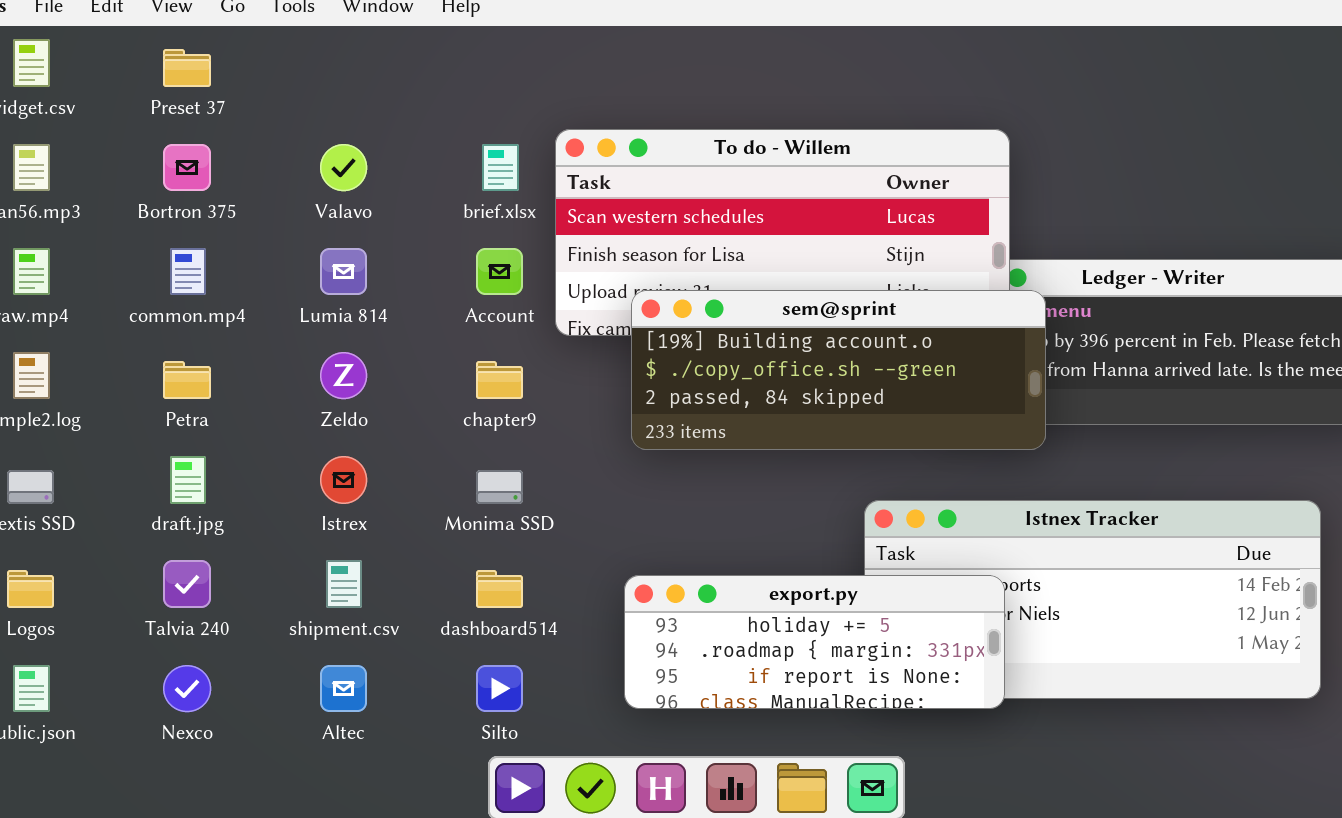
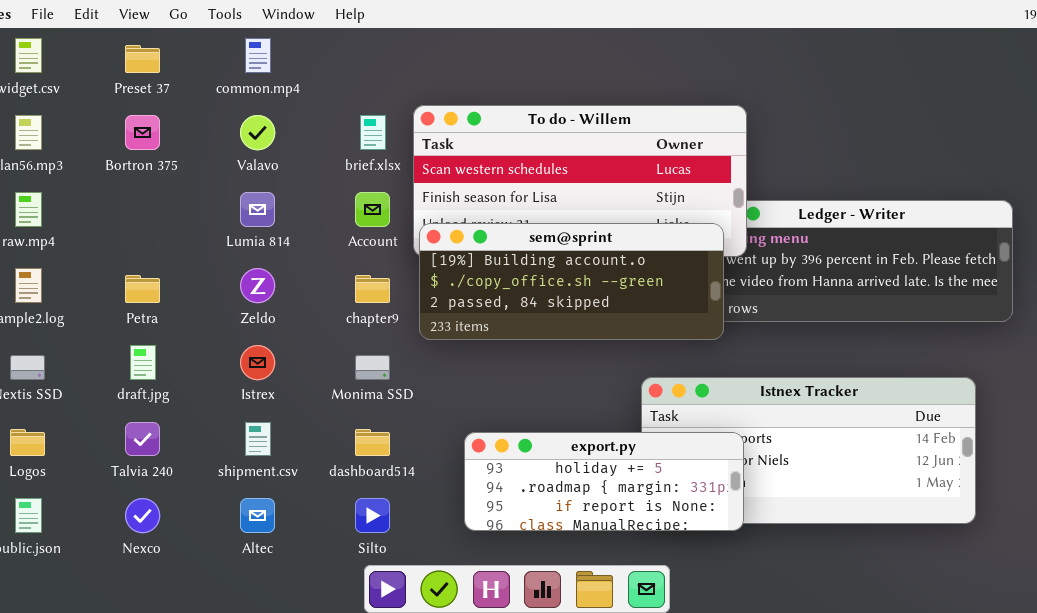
common.mp4: [170,248,206,295] -> [245,38,271,73], moved
sem@sprint: [631,290,1046,450] -> [419,223,724,340], moved

